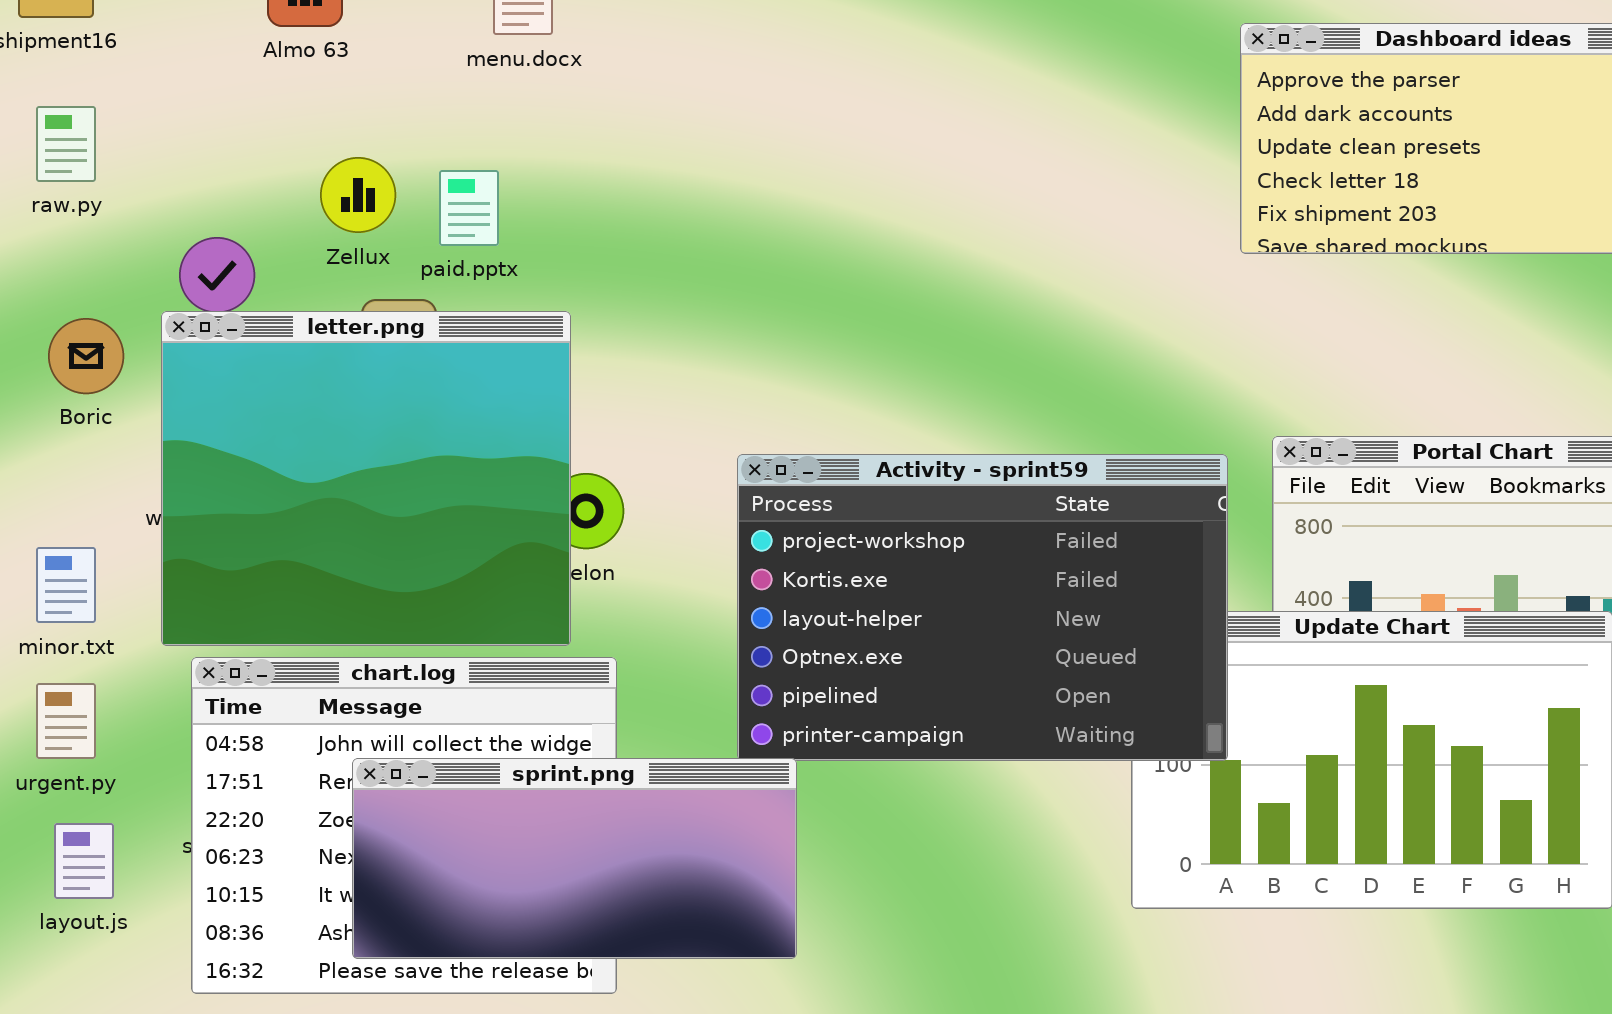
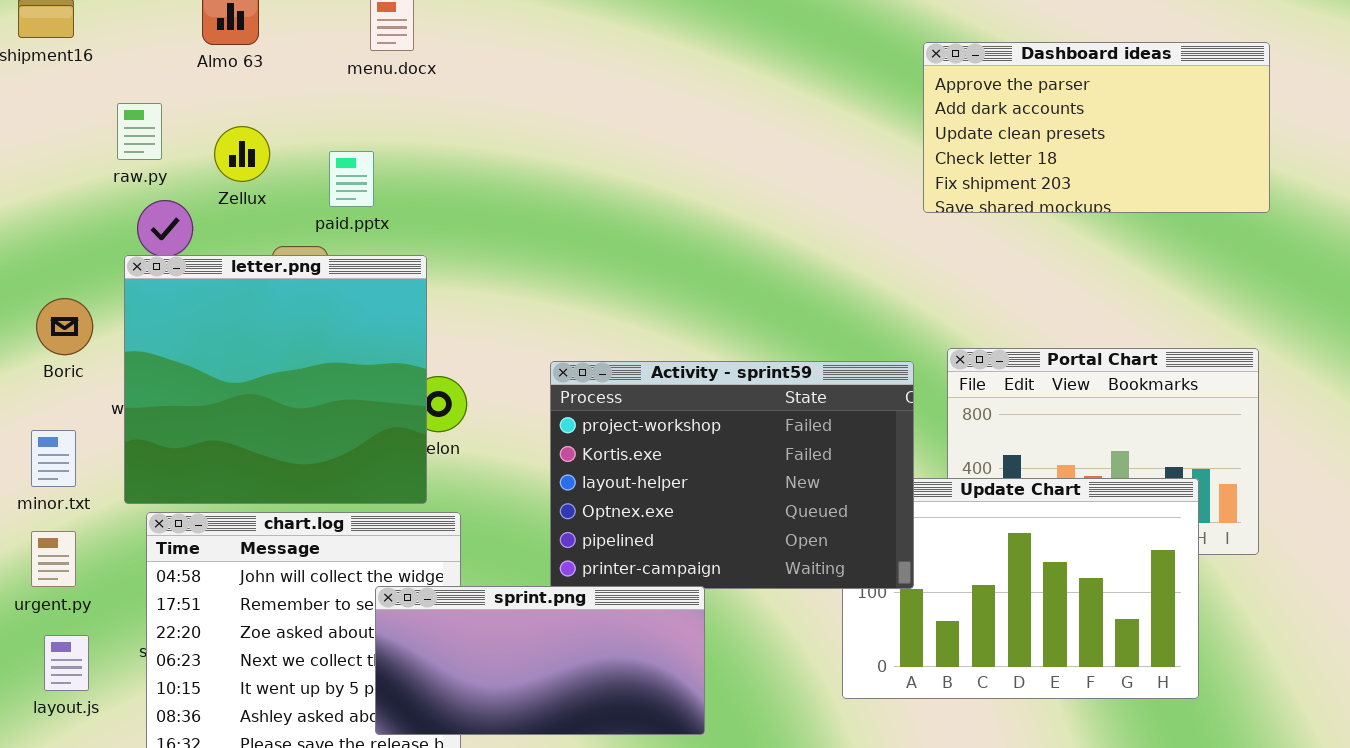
raw.py: [36,106,96,182] -> [117,103,162,160], moved
Zellux: [320,157,396,233] -> [214,126,270,182], moved
Boric: [48,318,124,394] -> [36,298,93,355], moved
sprint.png: [352,758,797,959] -> [375,586,705,735], moved

